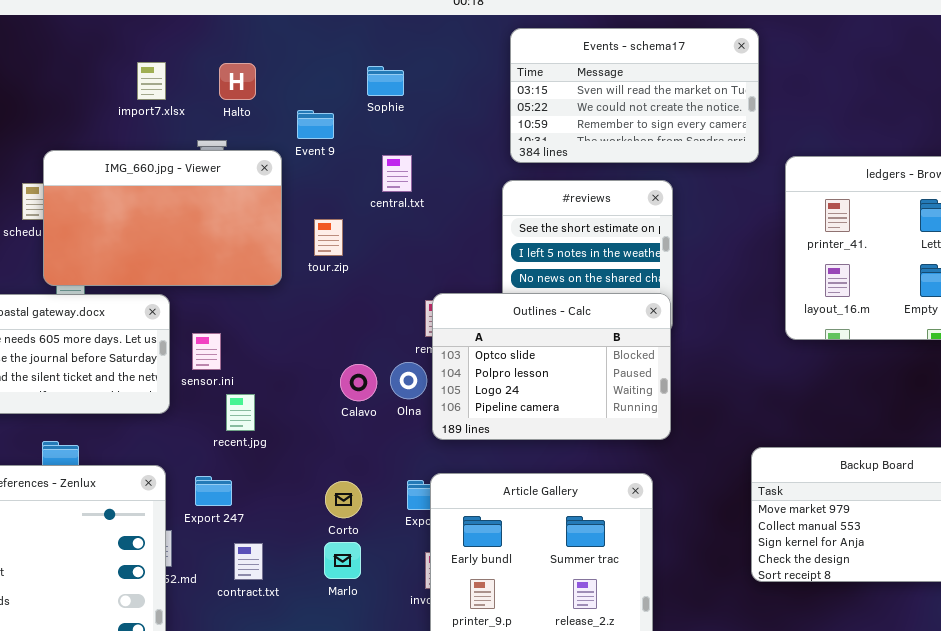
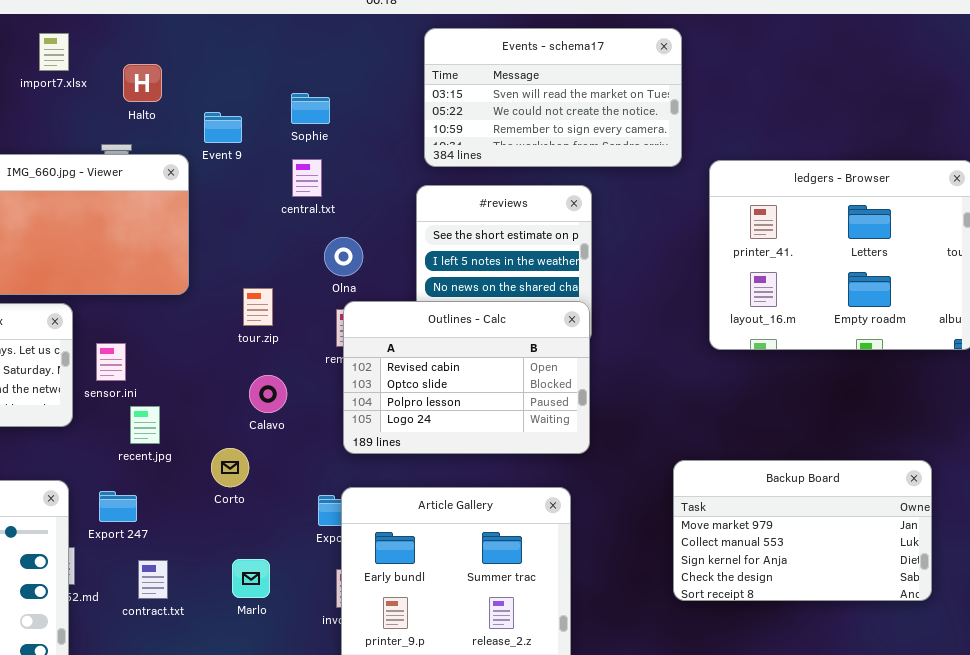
import7.xlsx: [137,62,166,100] -> [39,33,69,71], moved
Sophie: [367,66,404,96] -> [291,93,330,124], moved
tour.zip: [314,219,343,256] -> [243,288,273,326], moved
Outlines - Calc: [432,293,671,440] -> [343,301,590,454], scrolled up 1 row
Olna: [390,362,427,399] -> [324,237,363,276], moved
Corto: [325,481,362,518] -> [211,448,249,487], moved

